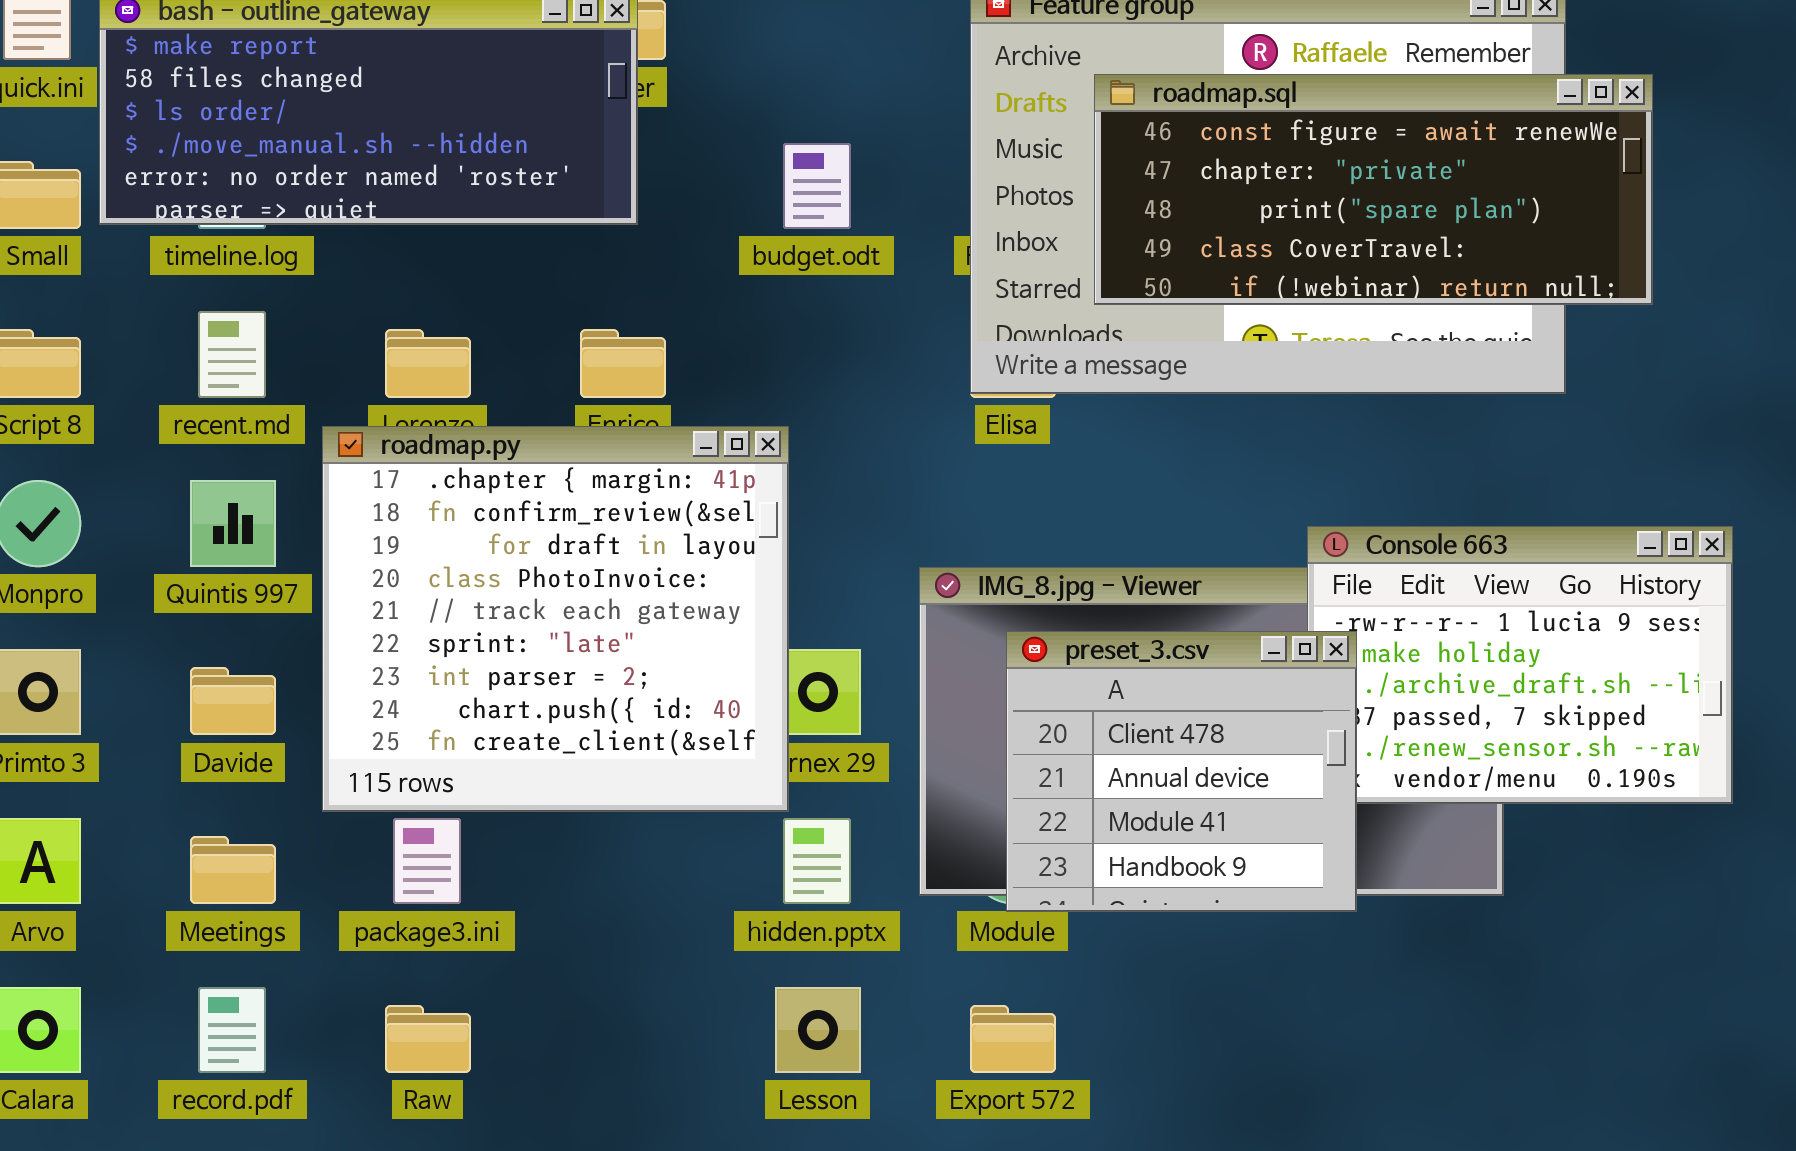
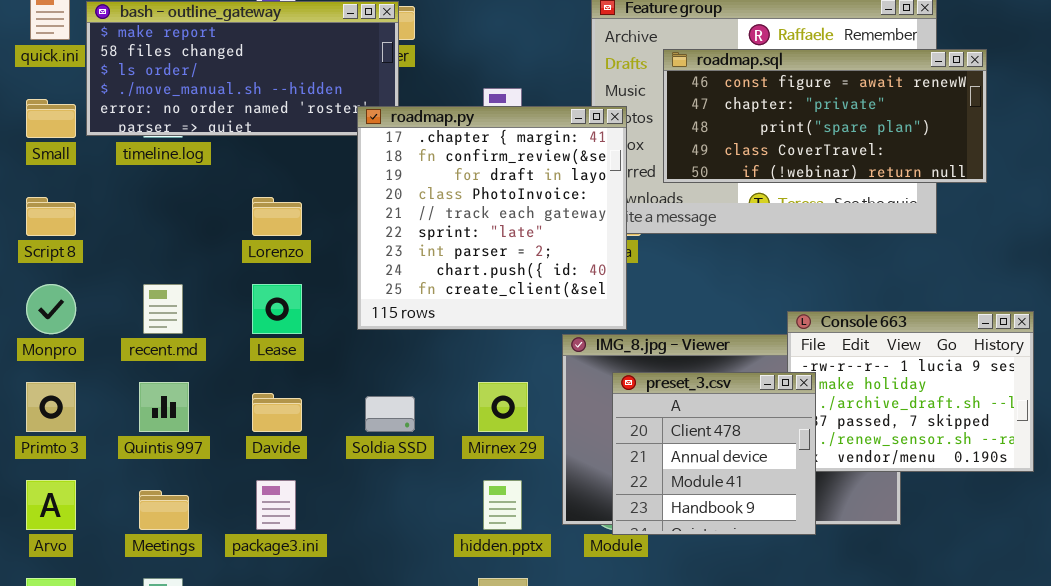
recent.md: [198,311,266,398] -> [143,284,183,334], moved
roadmap.py: [322,426,789,812] -> [357,106,627,330], moved
Quintis 997: [190,480,276,567] -> [139,382,189,432], moved
Davide: [190,667,276,735] -> [252,393,302,432], moved

